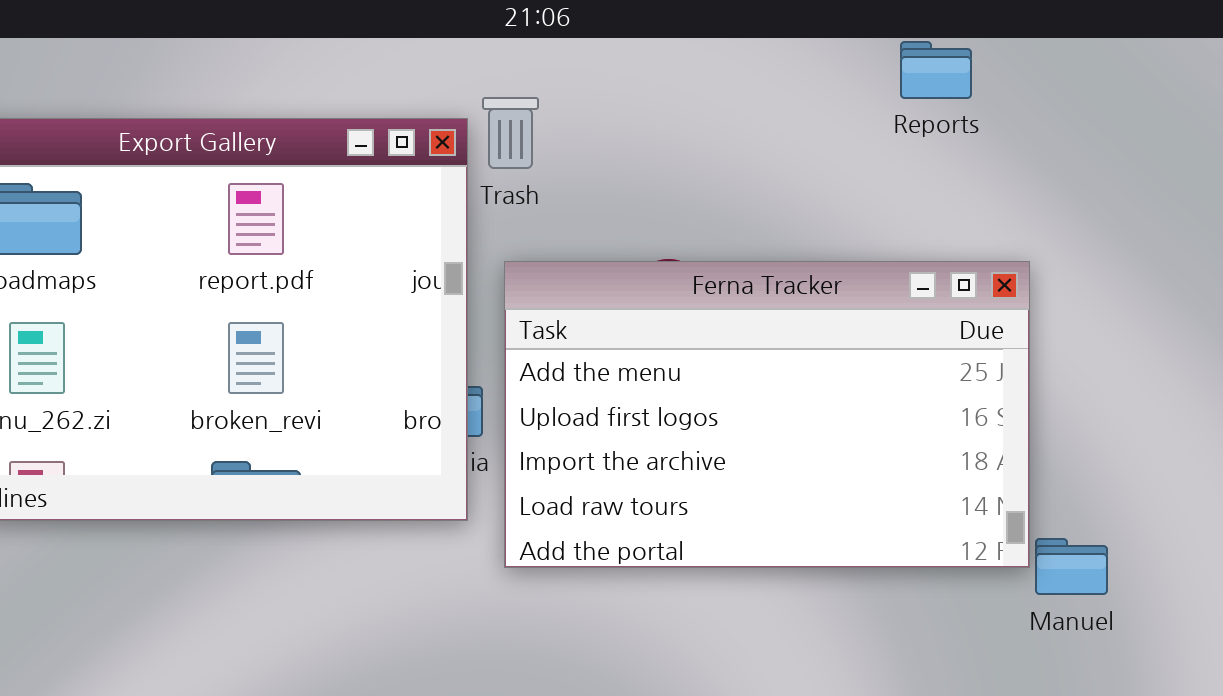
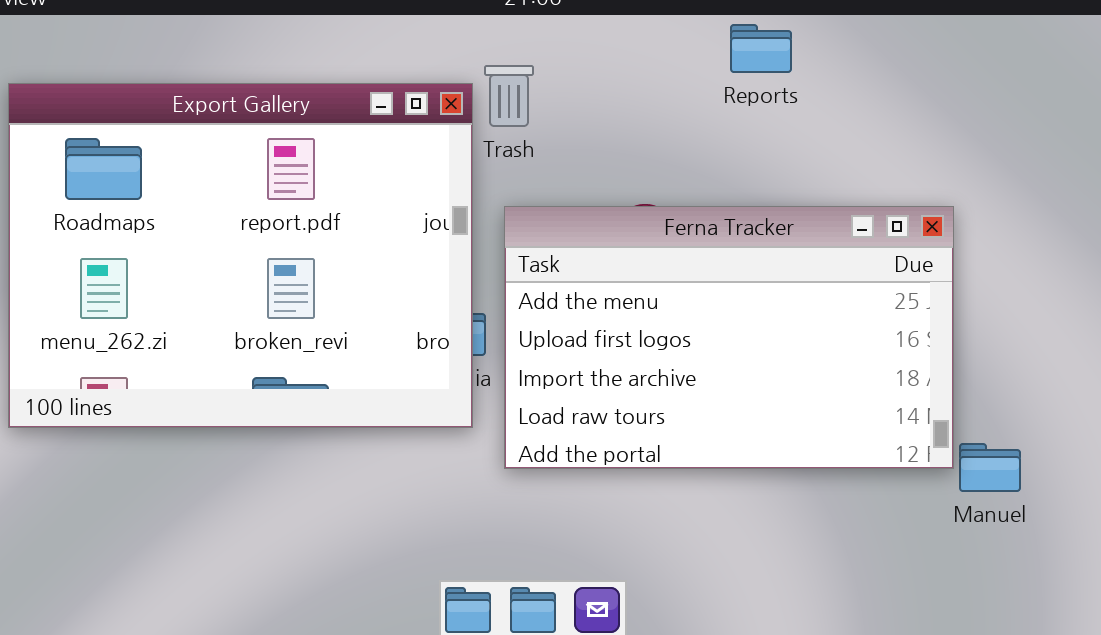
Reports: [900,41,972,99] -> [730,24,792,73], moved

